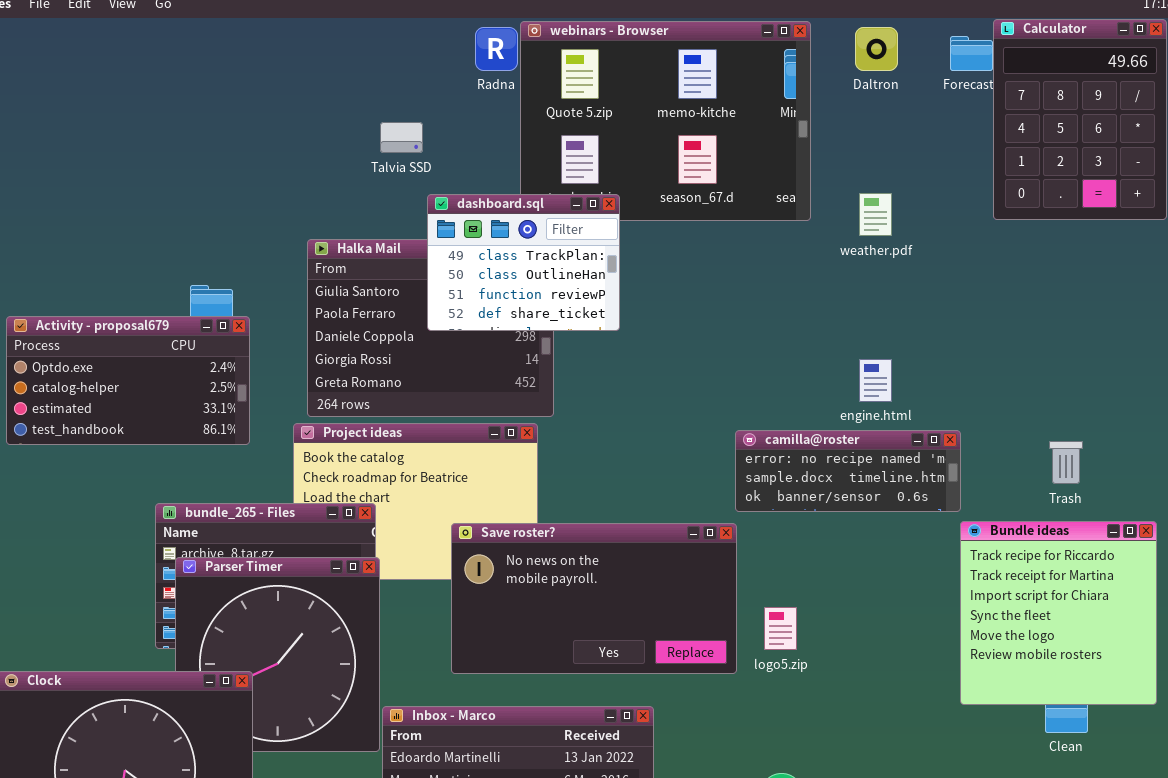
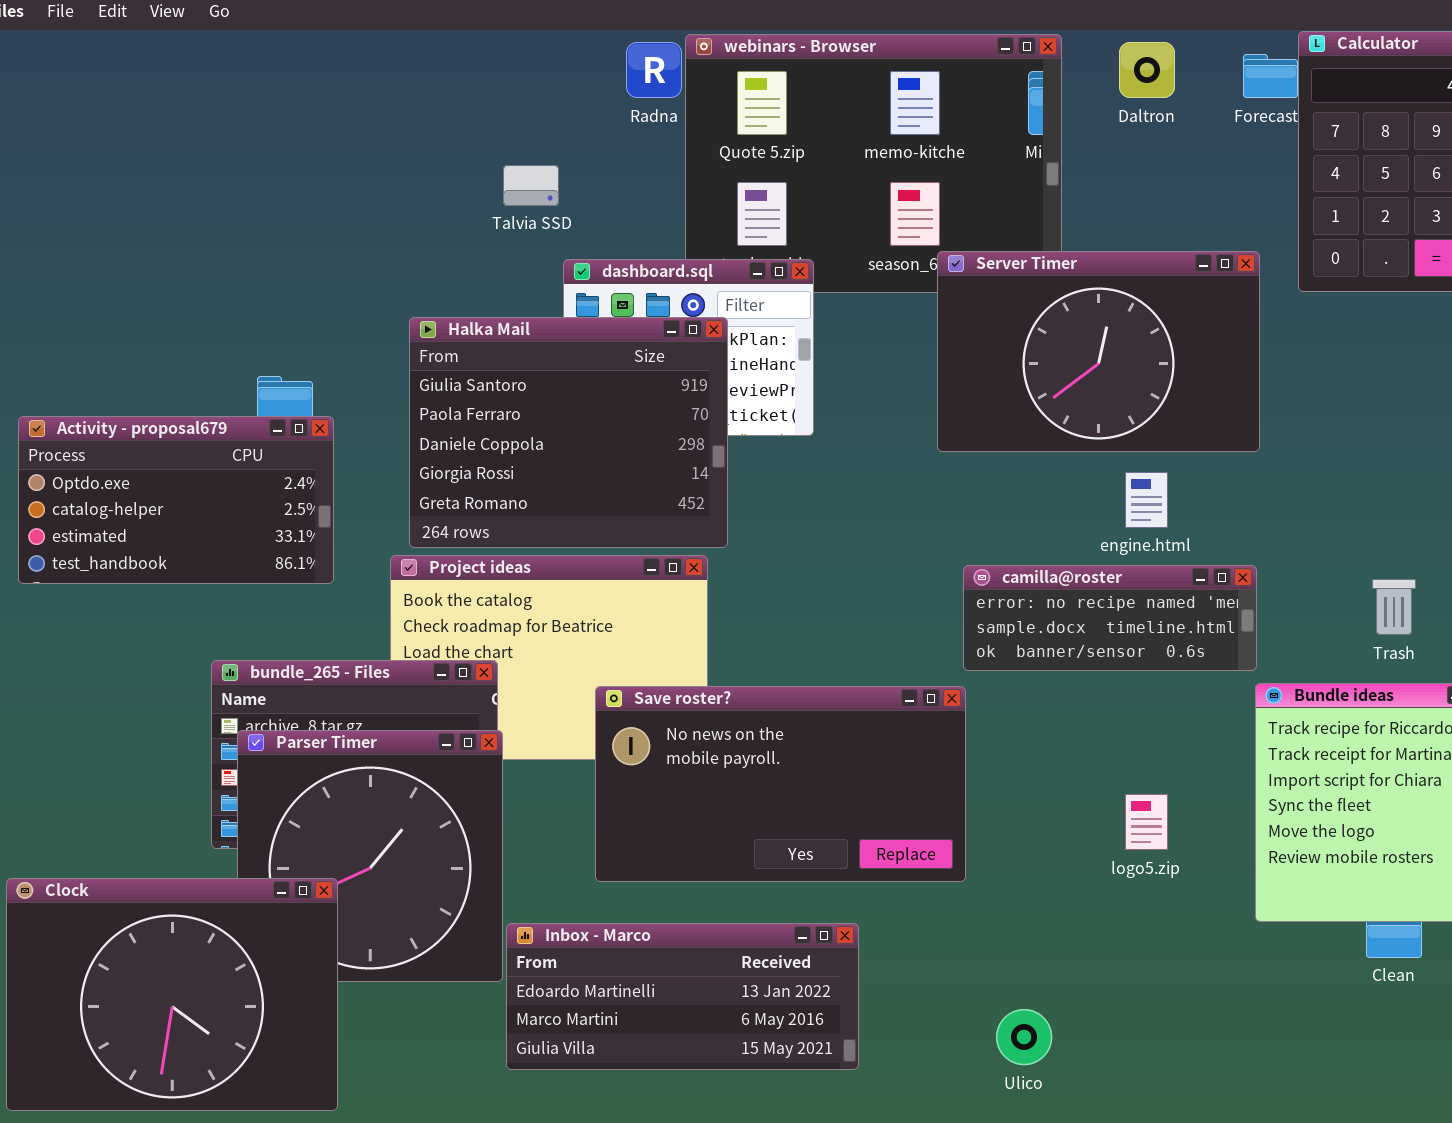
Server Timer: none -> [937,251,1260,452], opened
Halka Mail: [307,239,554,417] -> [409,317,728,548], raised
logo5.zip: [764,607,797,650] -> [1125,794,1168,850], moved

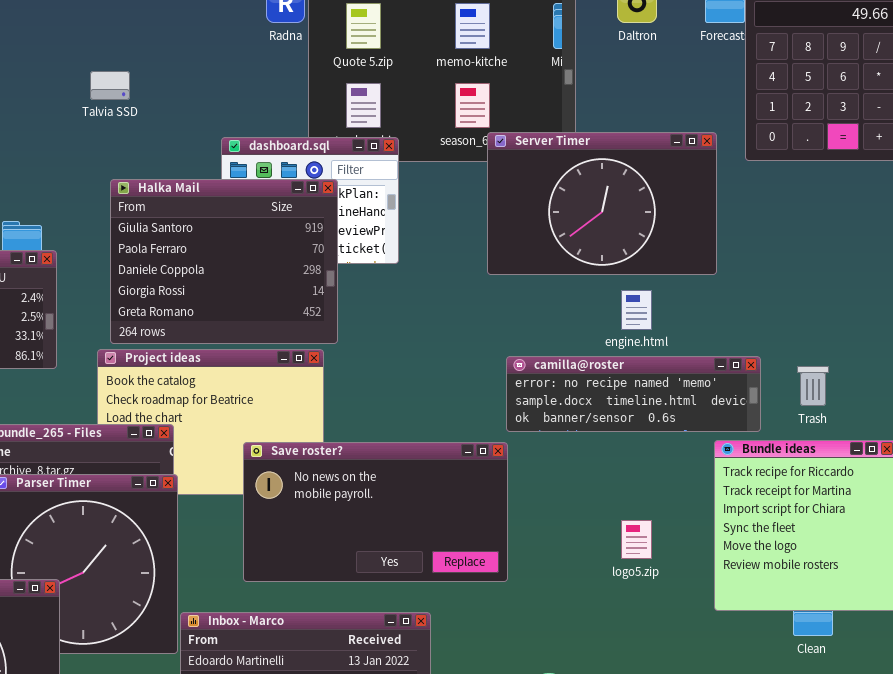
Talvia SSD: [503,165,559,206] -> [90,71,130,100], moved
camilla@roster: [963,565,1257,671] -> [506,356,761,432], resized

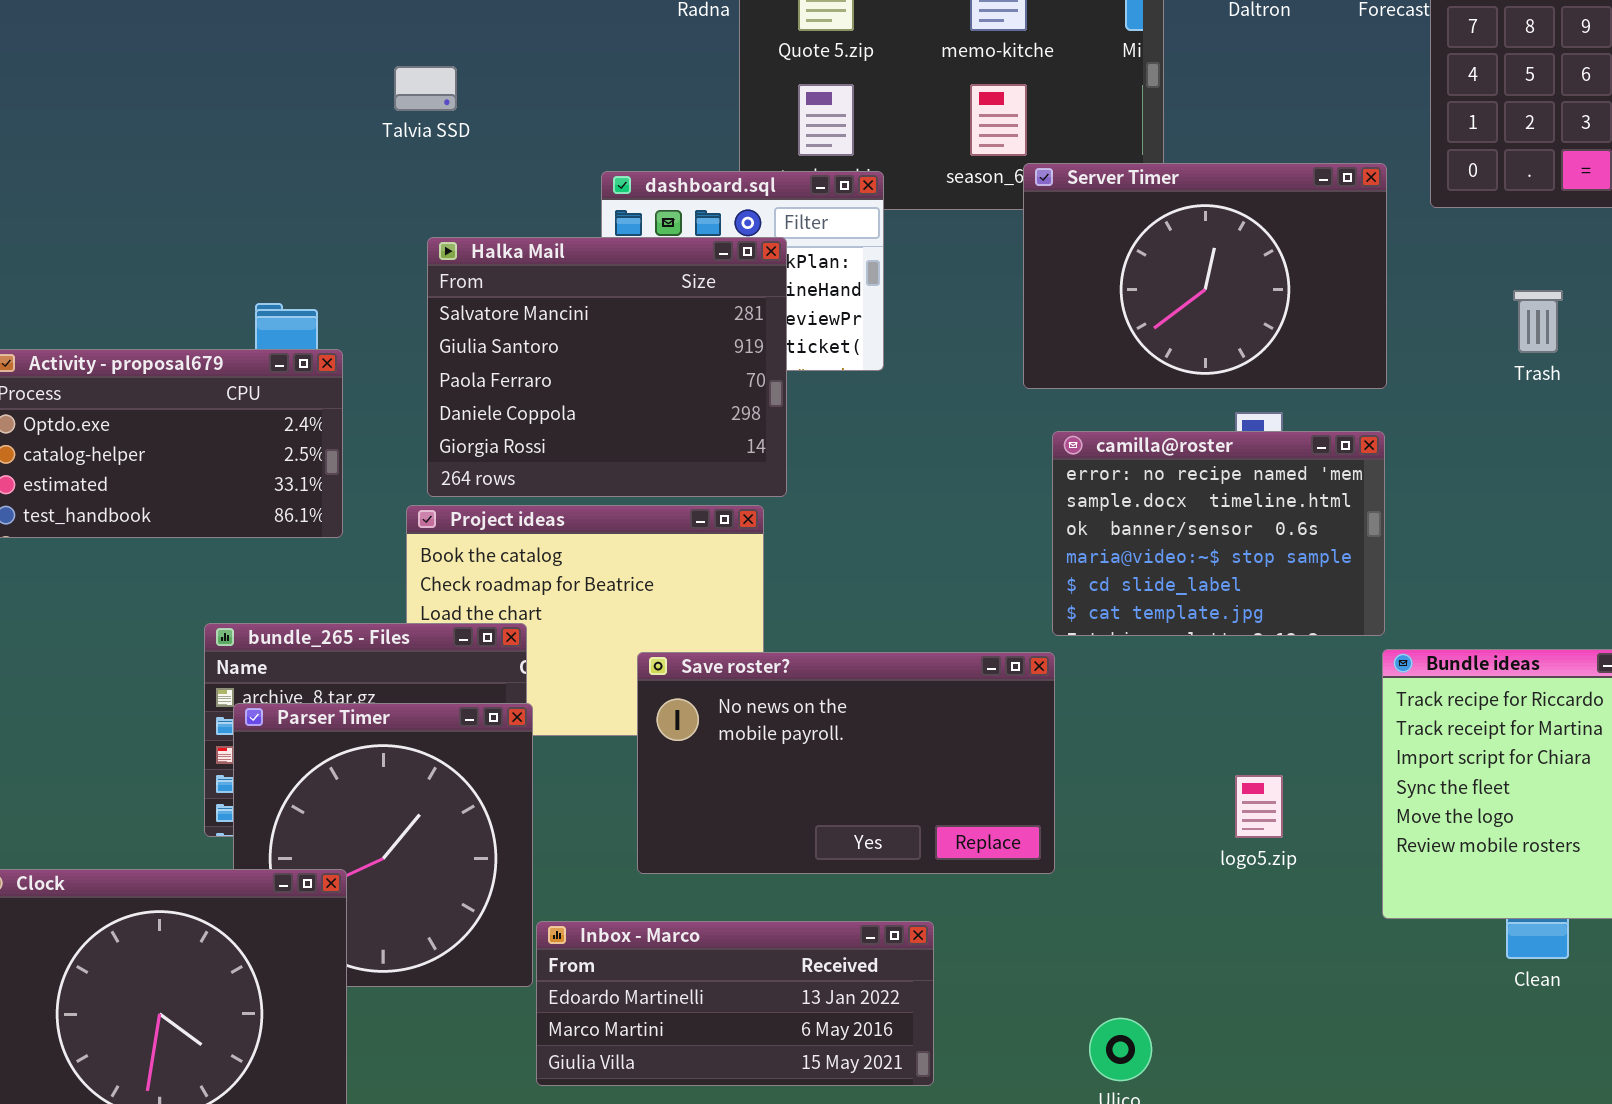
Halka Mail: [110,179,338,344] -> [427,237,787,497], scrolled up 1 row
camilla@roster: [506,356,761,432] -> [1052,431,1385,636], resized
Trash: [797,366,829,406] -> [1513,290,1563,353], moved

